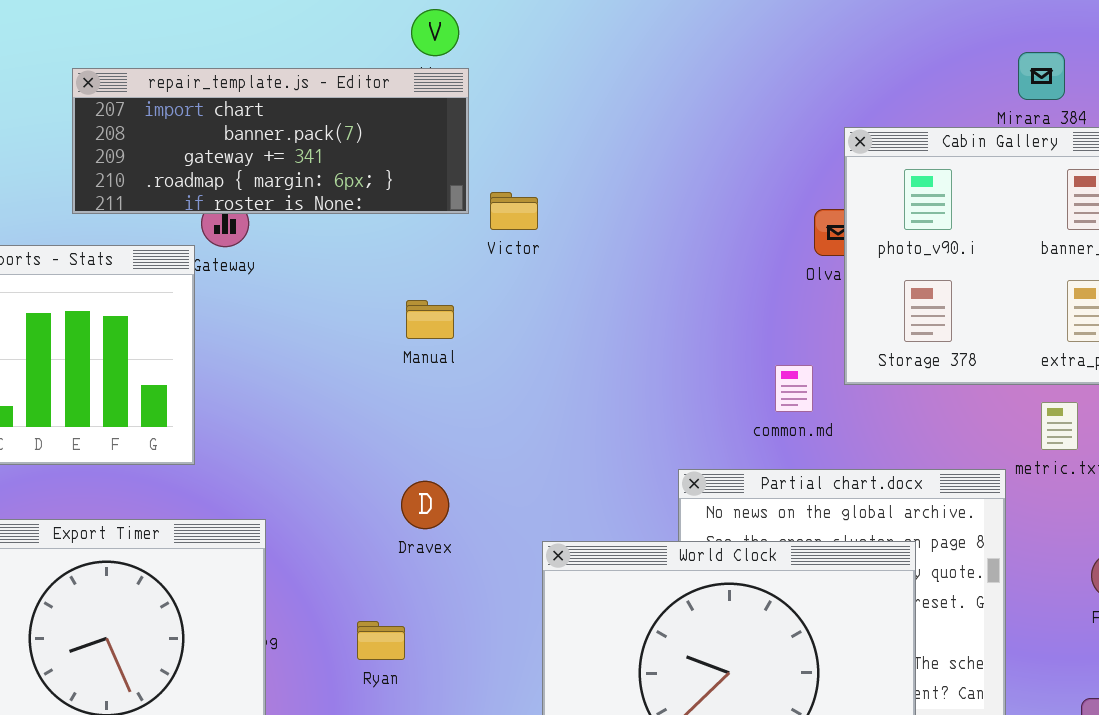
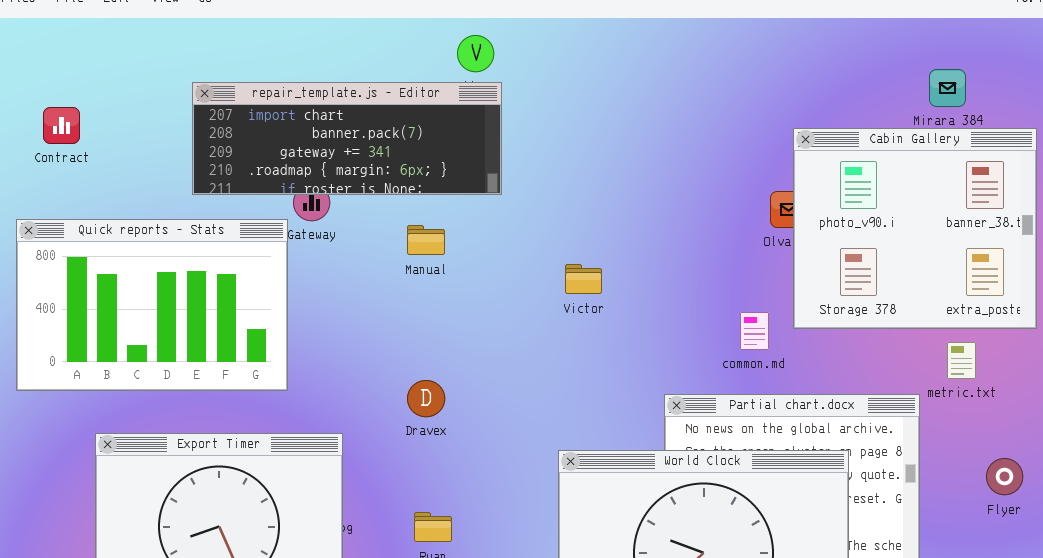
Victor: [490,192,538,230] -> [565,264,602,294], moved
Manual: [406,300,454,339] -> [407,225,445,255], moved
Dravex: [401,481,449,529] -> [407,380,445,417], moved

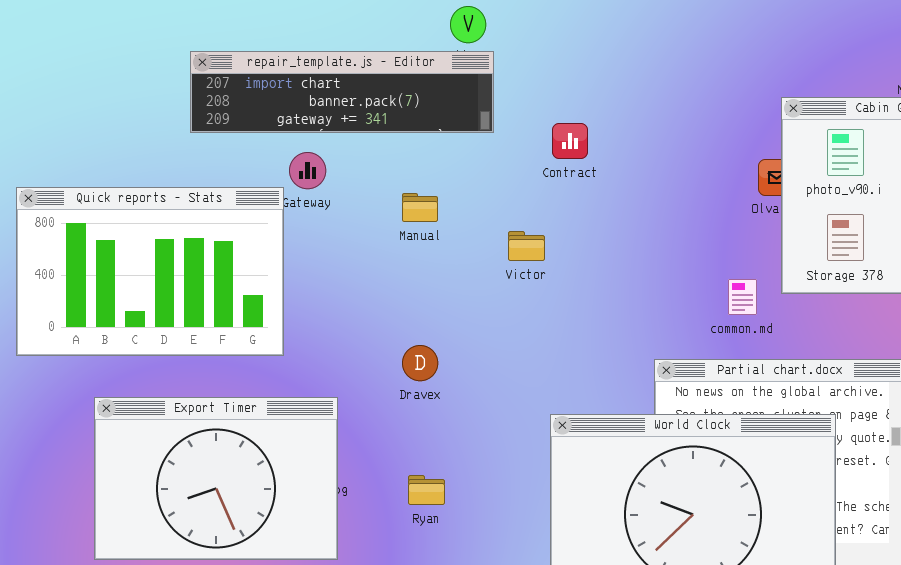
repair_template.js - Editor: [192,82,502,195] -> [190,51,494,133], resized
Contract: [43,107,80,144] -> [552,123,588,159], moved
Victor: [565,264,602,294] -> [508,231,545,261], moved

